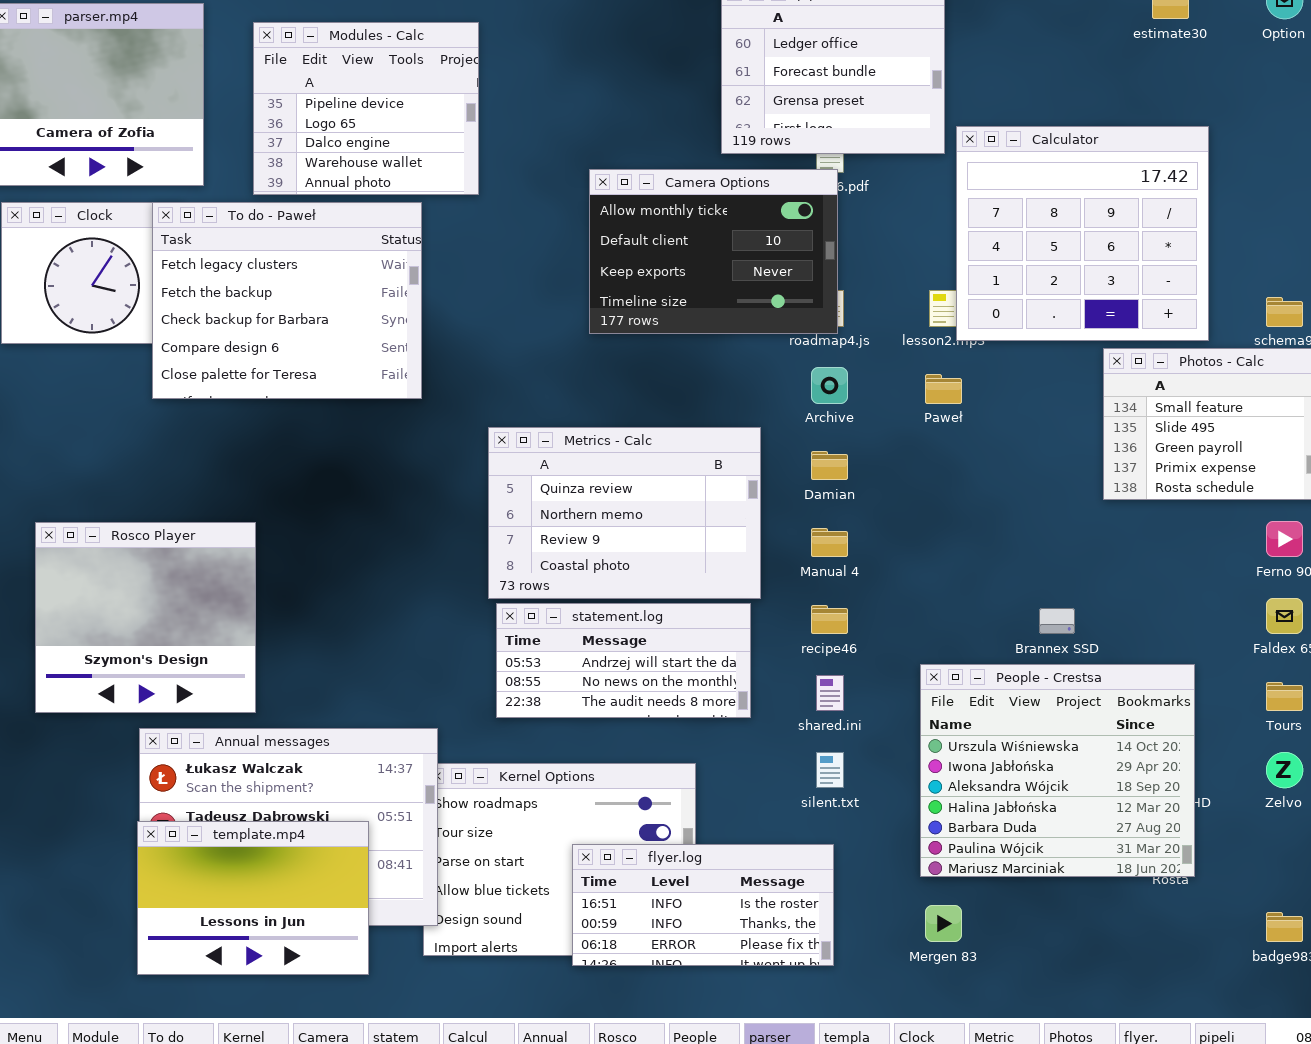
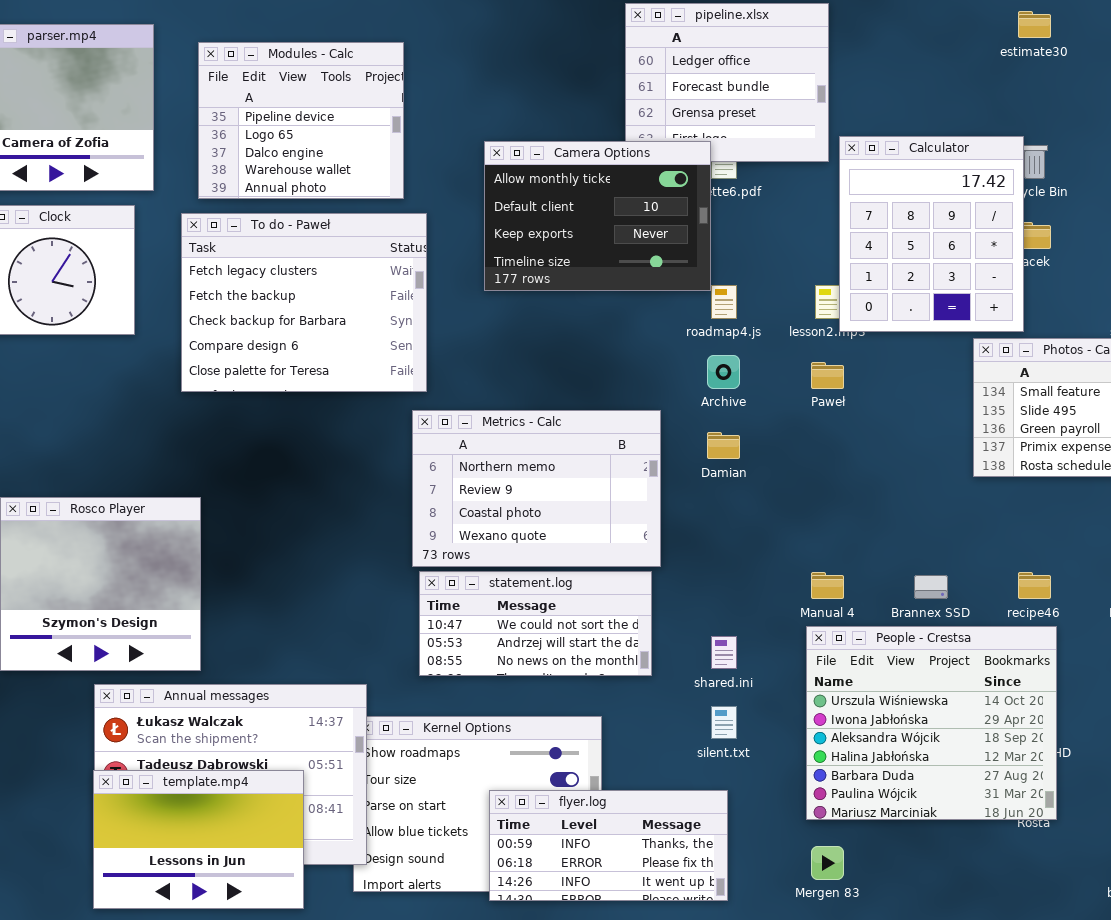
Calculator: [956,126,1209,341] -> [839,136,1024,332], resized
Camera Options: [589,169,838,334] -> [484,141,711,291], moved
To do - Paweł: [152,202,422,399] -> [181,213,427,392], moved
Metrics - Calc: [488,427,761,599] -> [412,410,661,567], scrolled down 1 row
Manual 4: [811,528,848,557] -> [811,572,844,599], moved
statement.log: [496,603,751,718] -> [419,571,652,676], scrolled up 1 row
recipe46: [811,605,848,634] -> [1018,572,1051,599], moved
flyer.log: [572,844,834,966] -> [489,790,728,901], scrolled down 1 row

